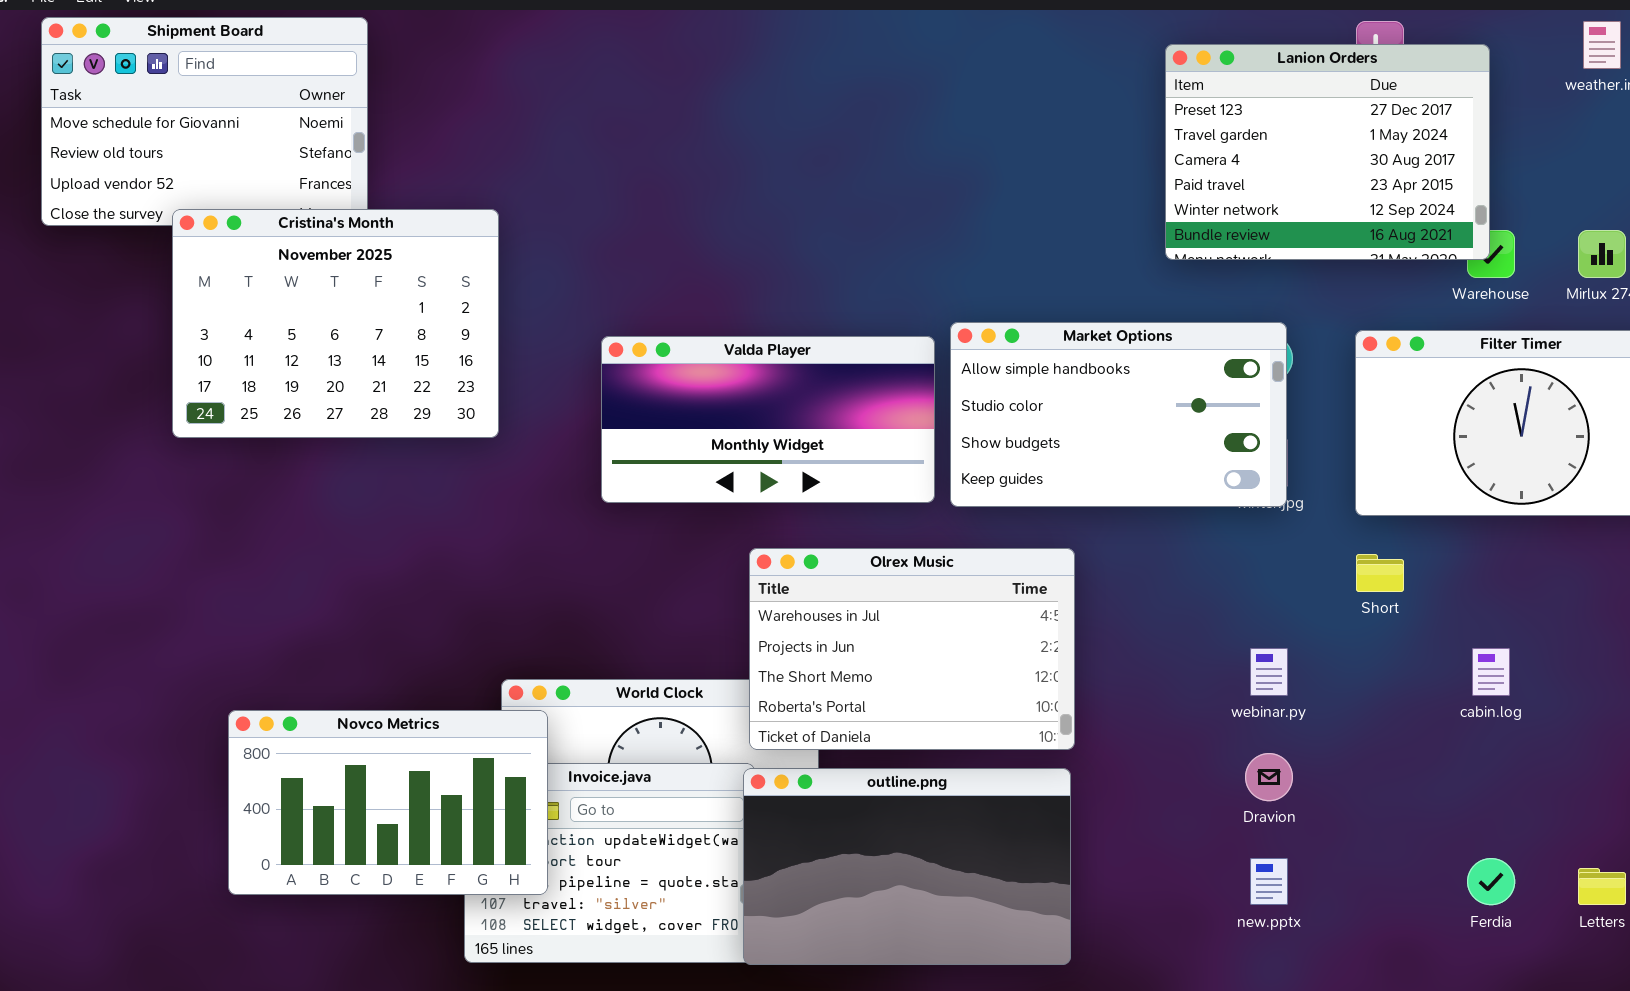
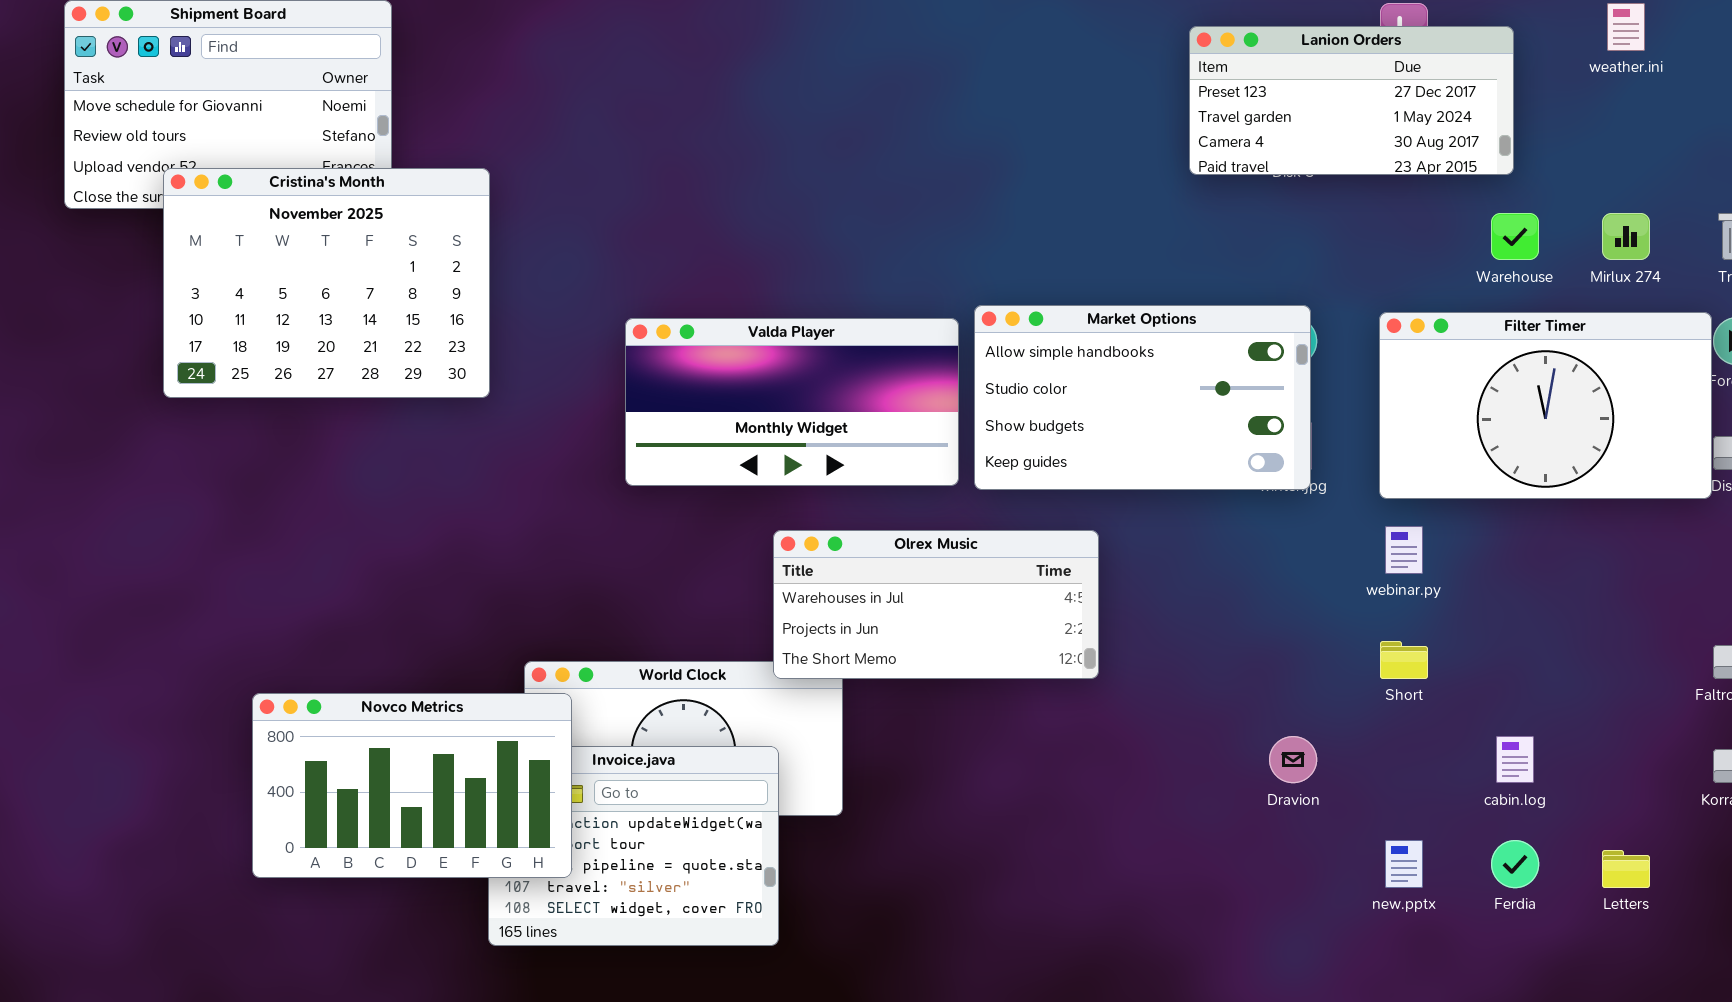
Lanion Orders: [1165,44,1490,260] -> [1189,26,1514,175], resized
Cristina's Month: [172,209,499,438] -> [163,168,490,398], moved
Olrex Music: [749,548,1075,750] -> [773,530,1099,679], resized
Short: [1356,554,1404,592] -> [1380,641,1428,679], moved
webinar.py: [1250,648,1288,696] -> [1385,526,1423,574], moved
cabin.log: [1472,648,1510,696] -> [1496,736,1534,783], moved
outline.png: [743,768,1071,965] -> none, closed
new.pptx: [1250,858,1288,905] -> [1385,840,1423,888], moved

